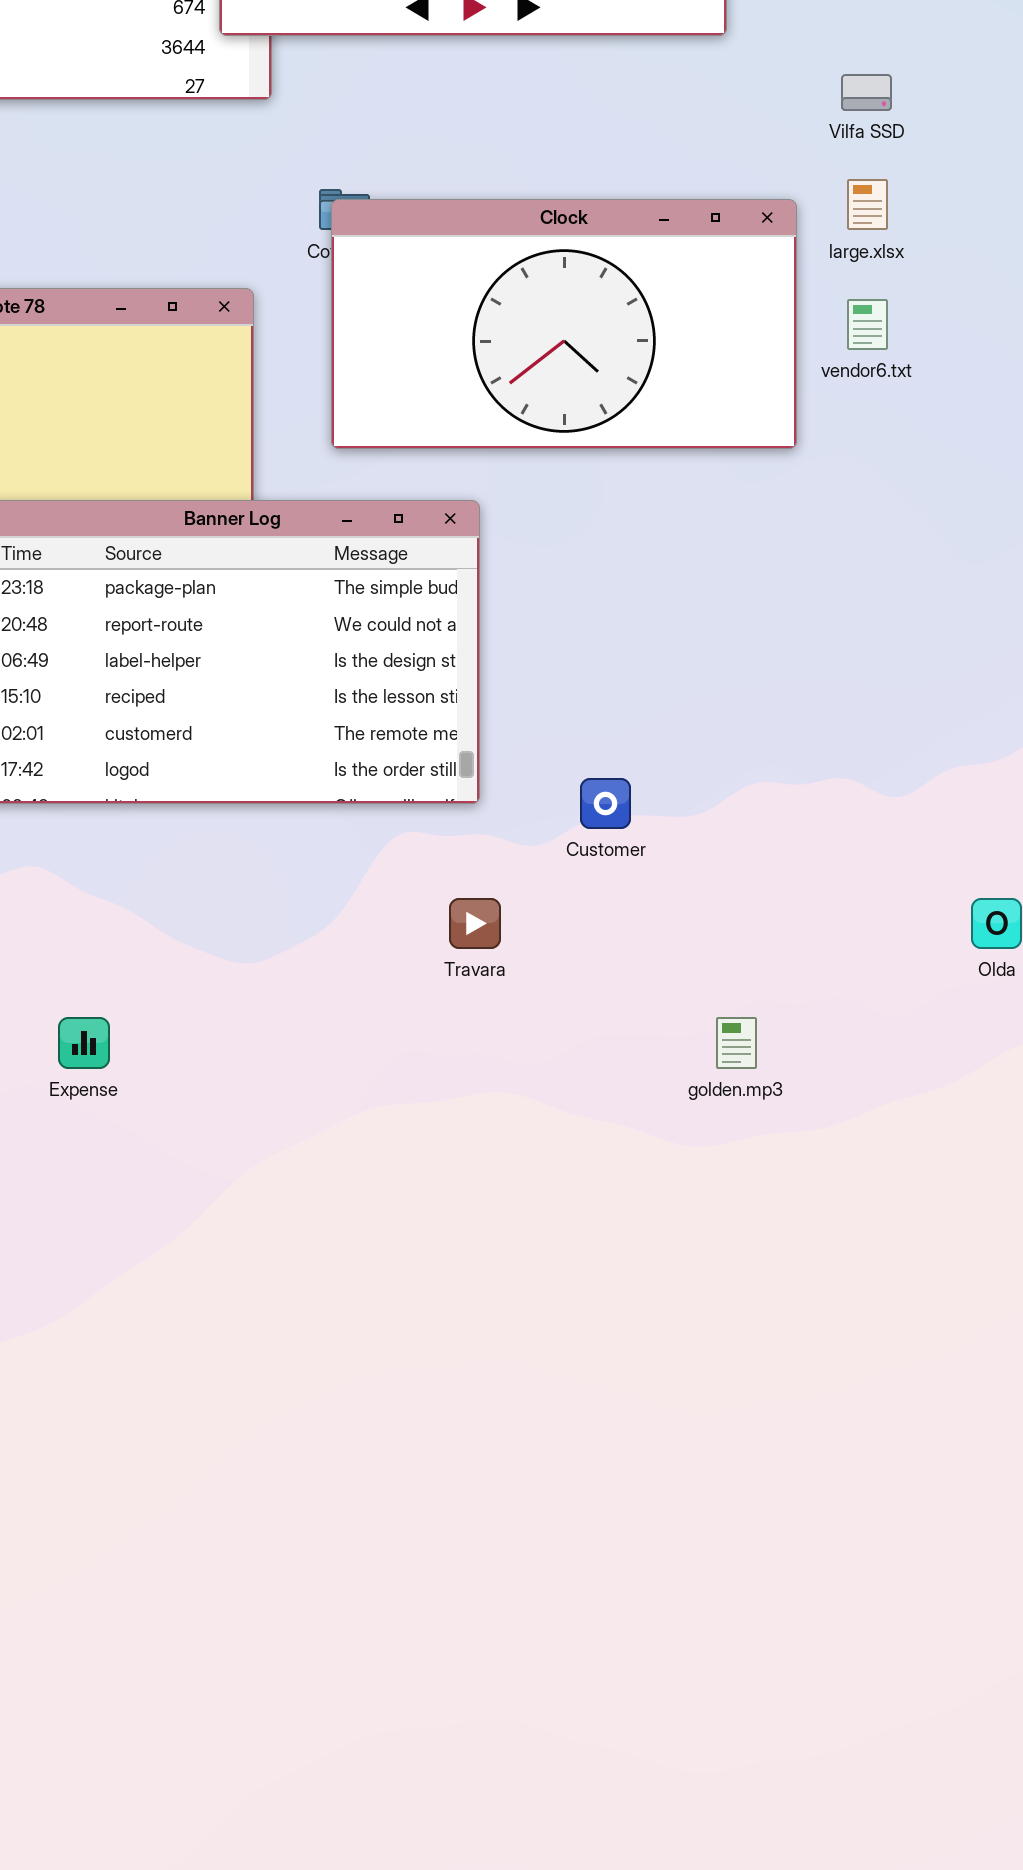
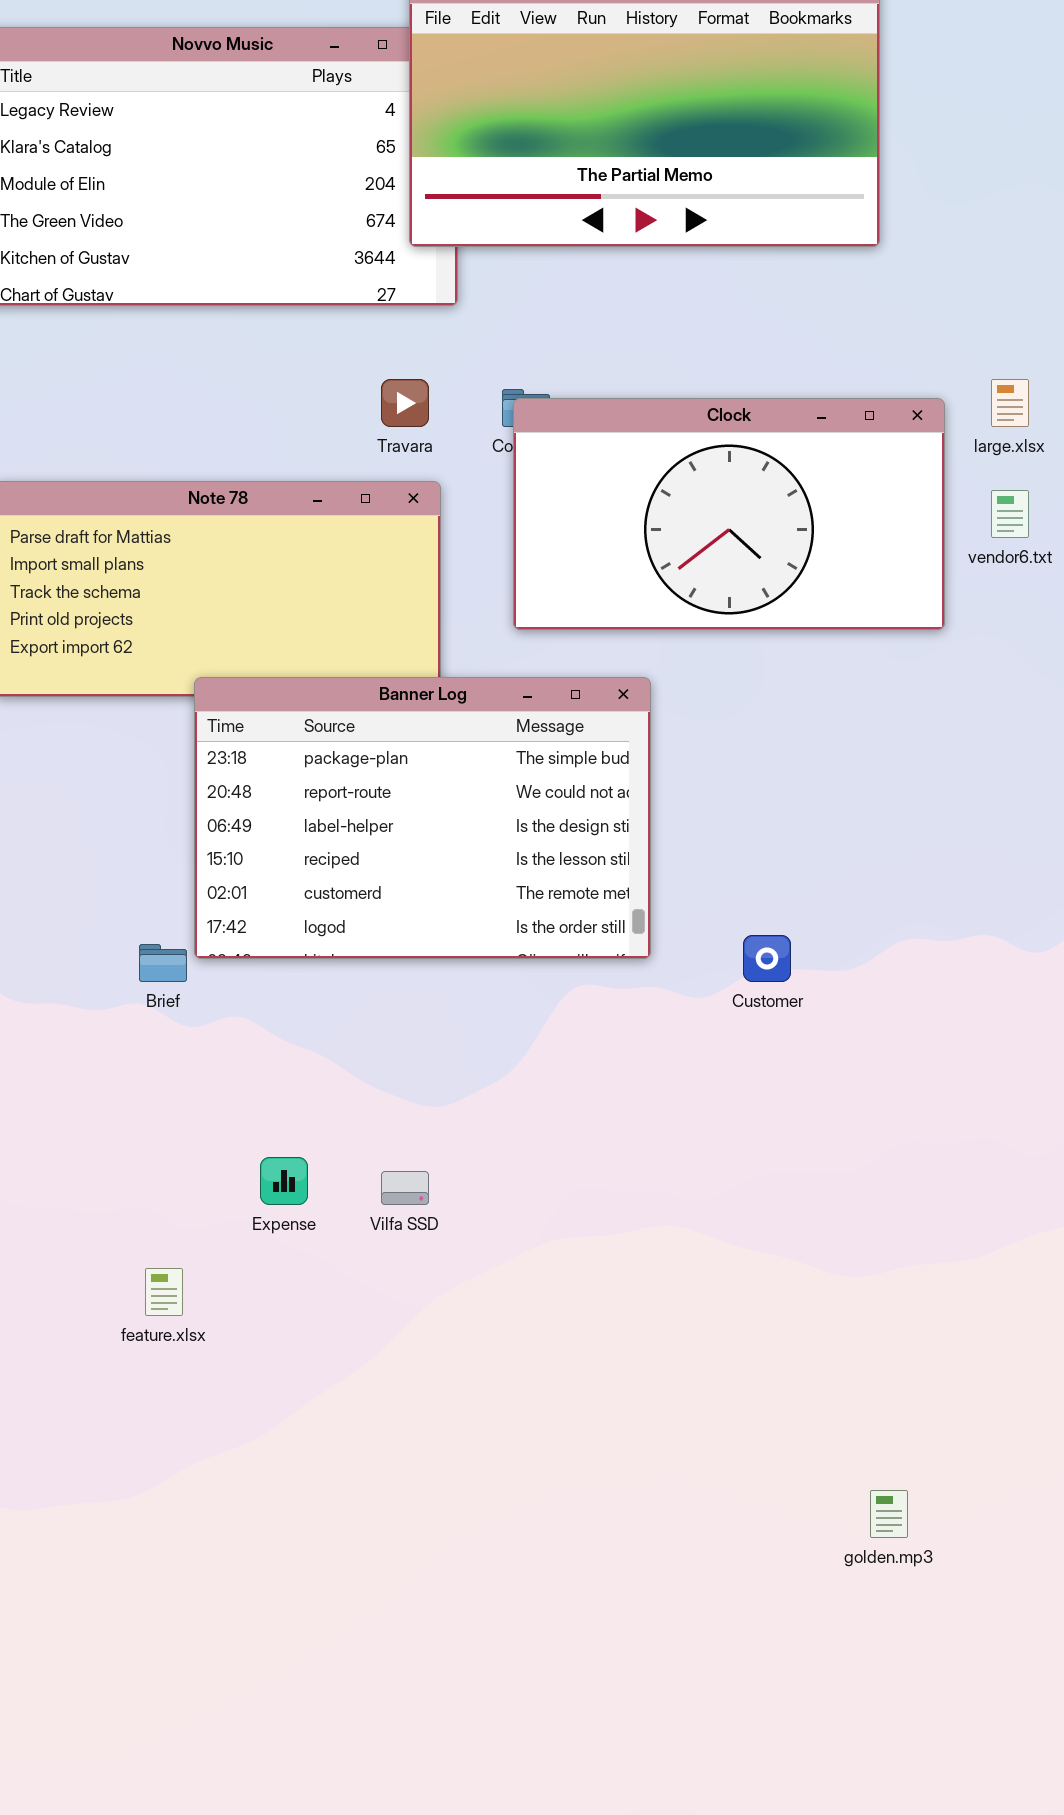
Vilfa SSD: [841,74,892,111] -> [381,1171,429,1205], moved
Travara: [449,898,501,949] -> [381,379,429,427], moved
golden.mp3: [716,1017,757,1069] -> [870,1490,908,1538], moved

